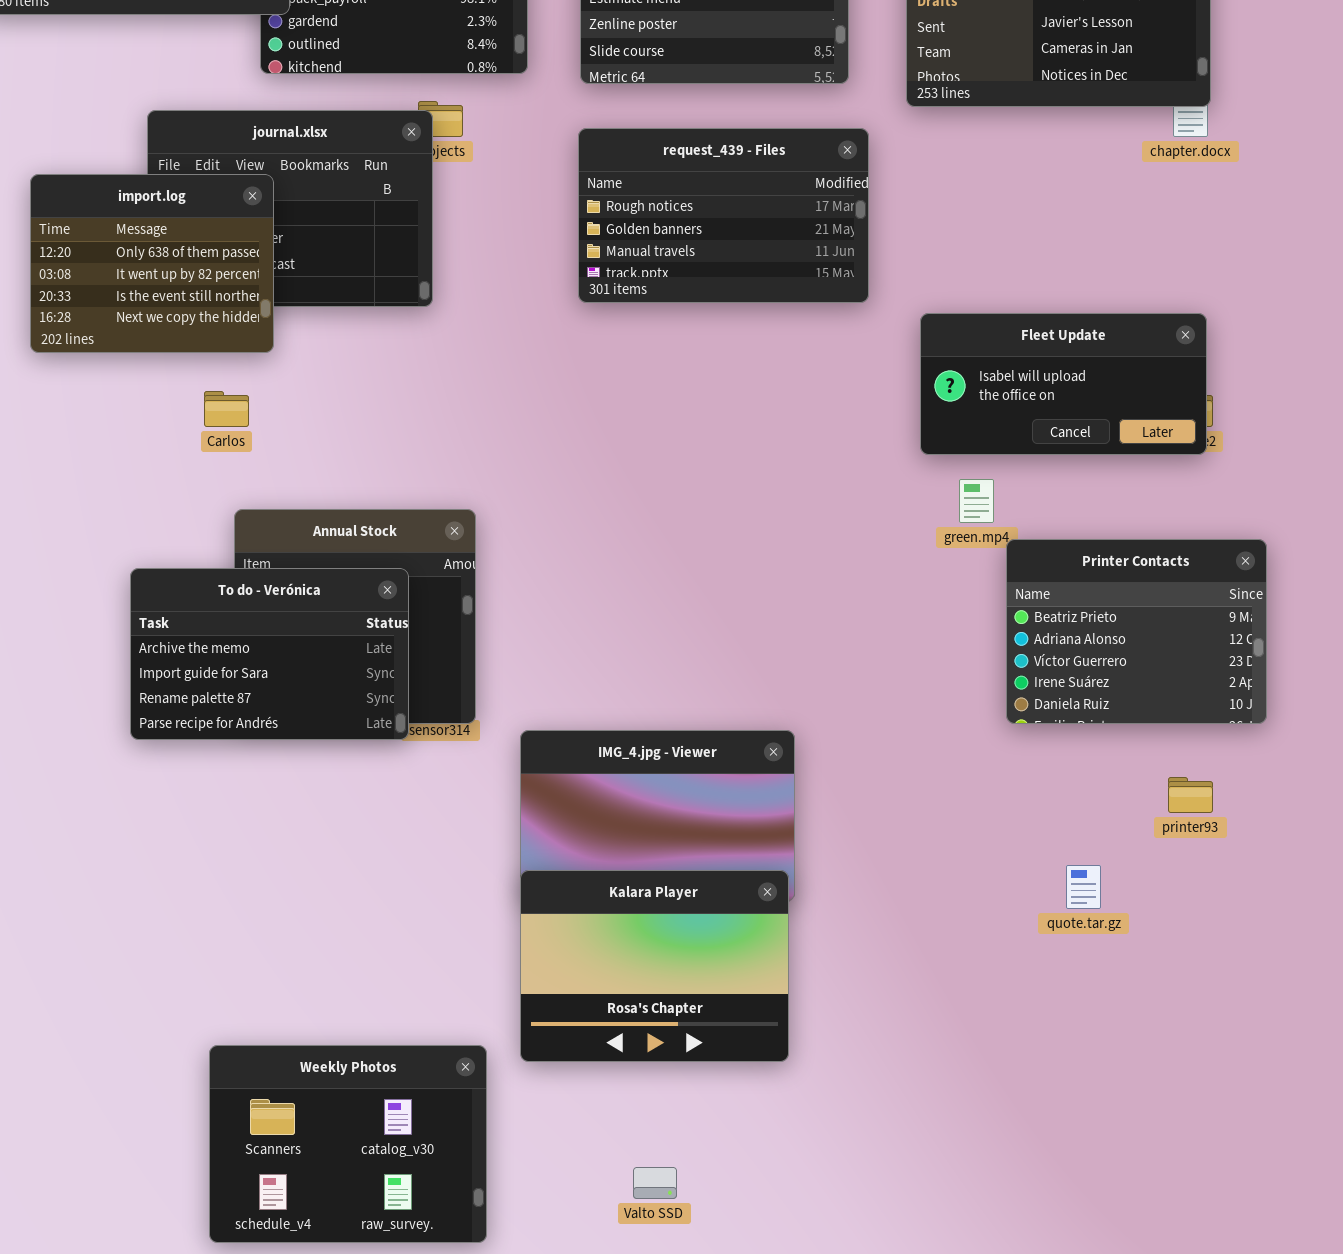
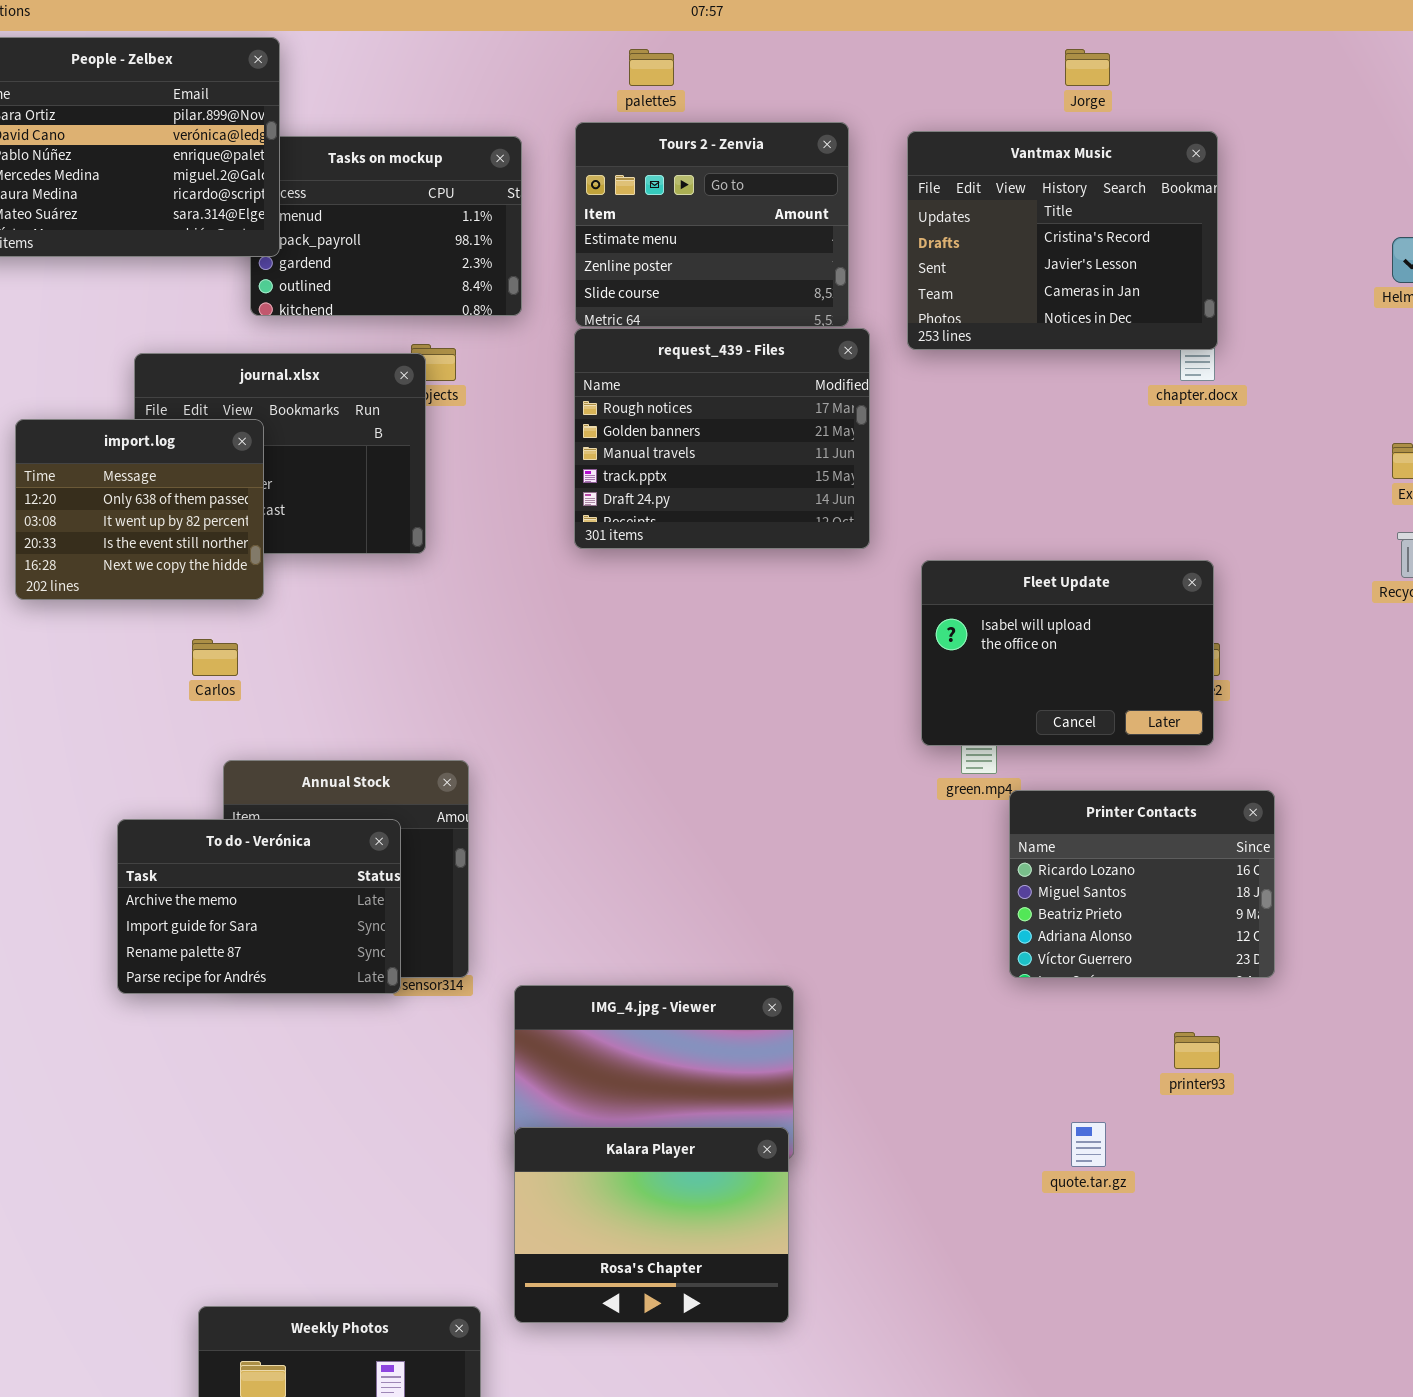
request_439 - Files: [578,128,869,303] -> [574,328,870,549], resized
Fleet Update: [920,313,1207,455] -> [921,560,1214,746], resized
Printer Contacts: [1006,539,1267,724] -> [1009,790,1275,978], scrolled up 2 rows

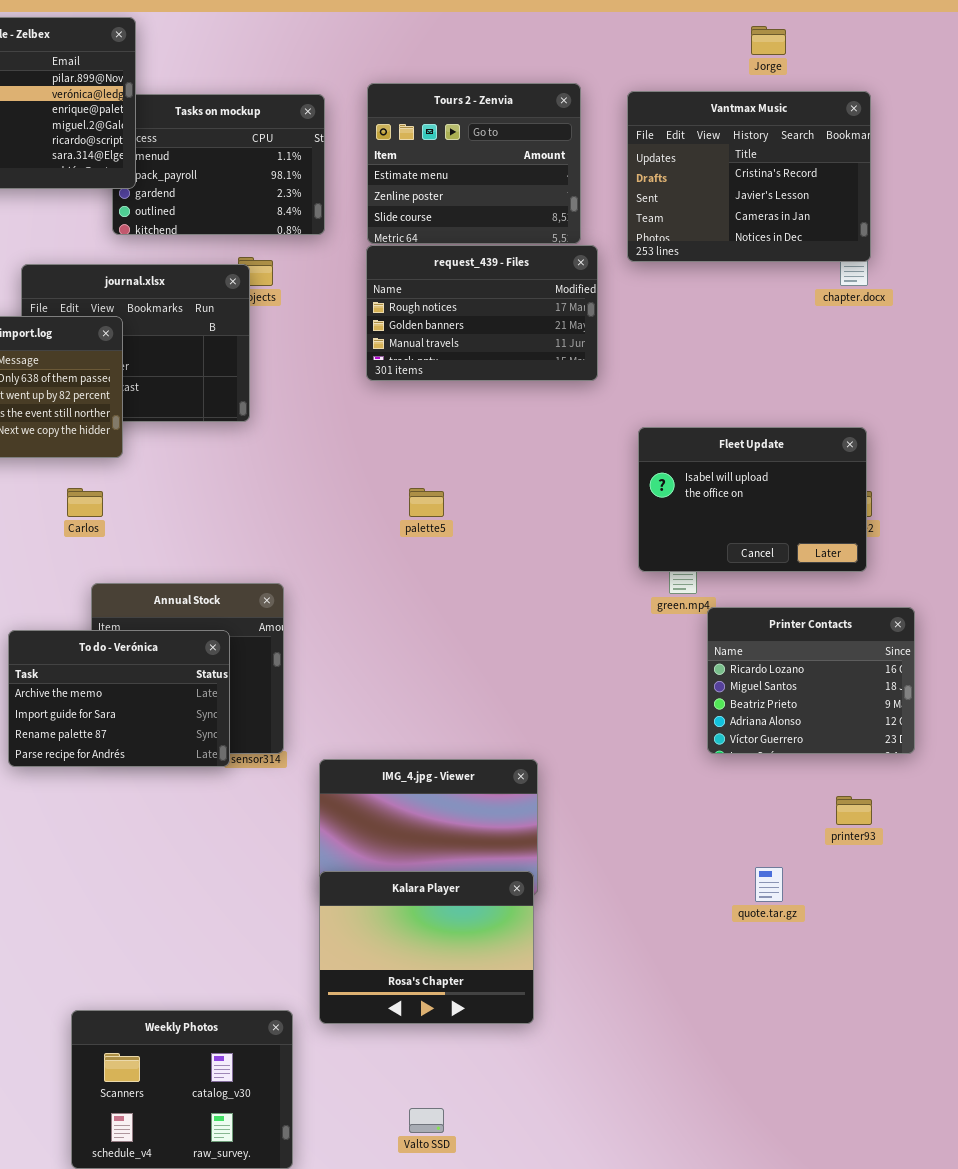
palette5: [629,49,674,86] -> [409,488,444,517], moved
request_439 - Files: [574,328,870,549] -> [366,245,598,381], resized

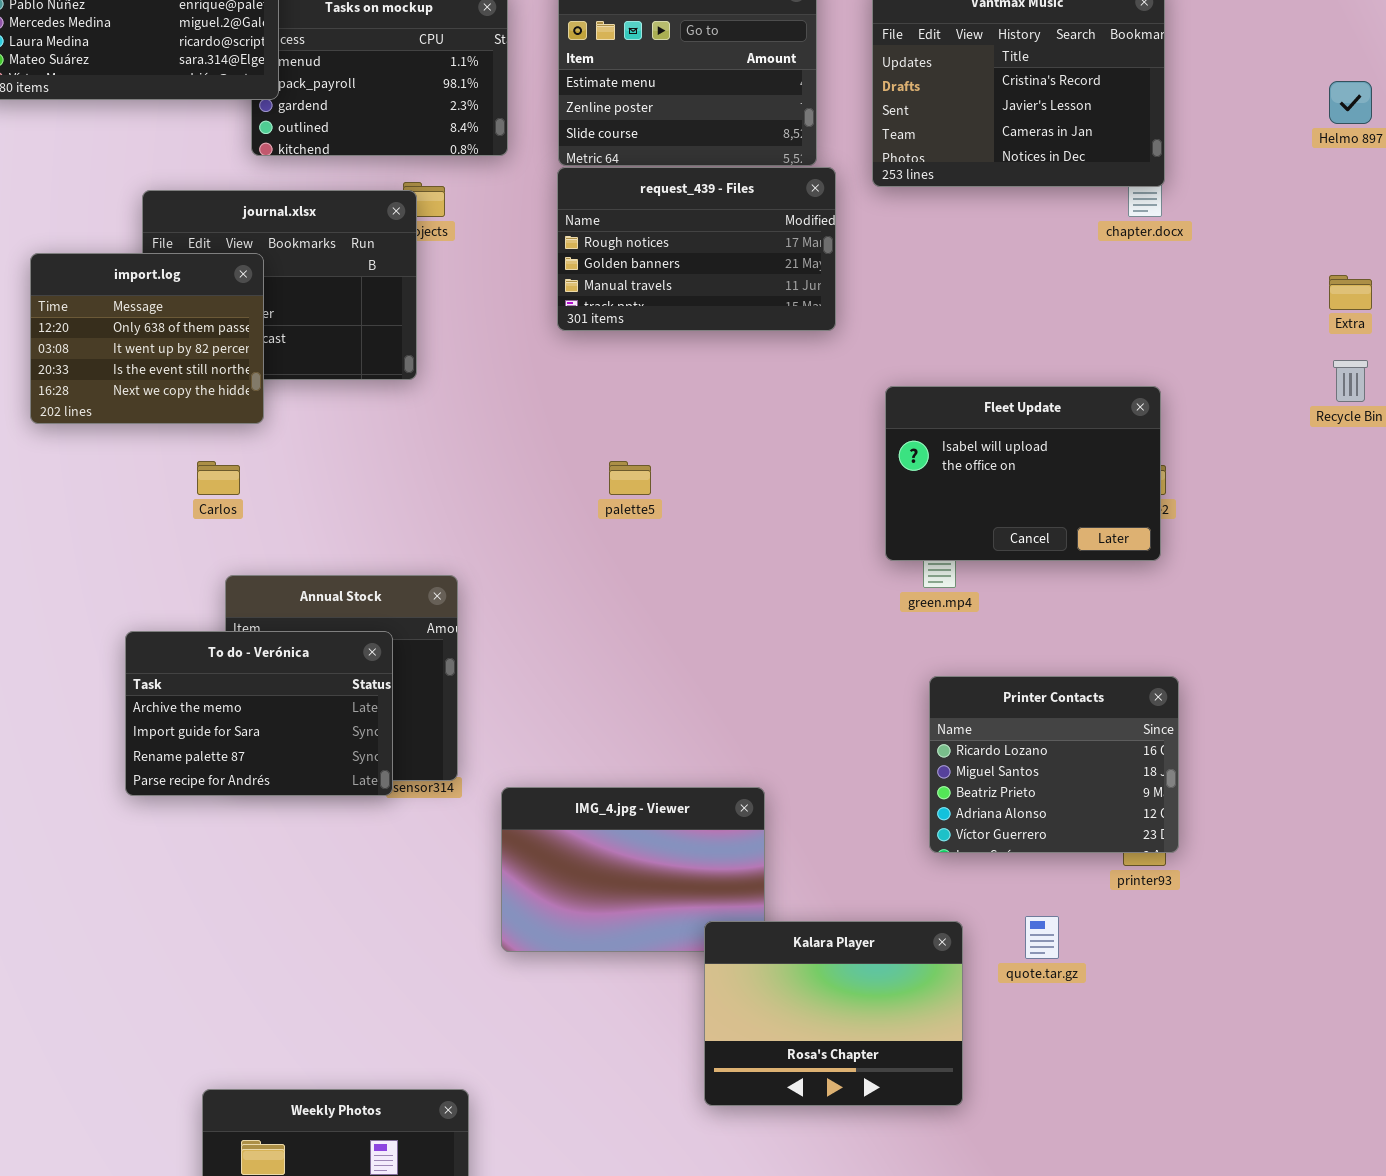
Printer Contacts: [707,607,915,754] -> [929,676,1179,853], moved
Kalara Player: [319,871,534,1024] -> [704,921,963,1106], moved

